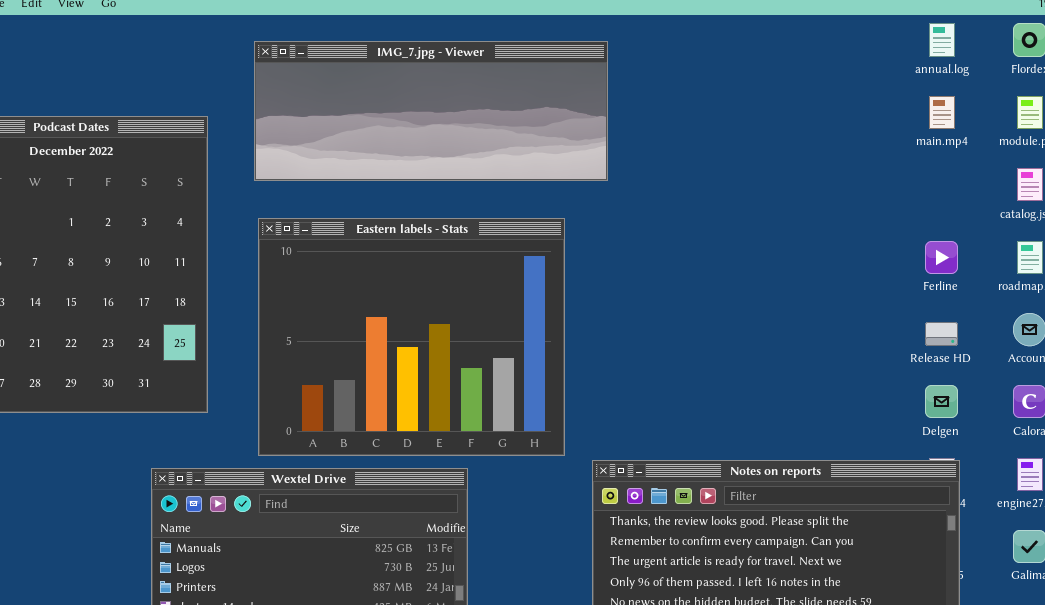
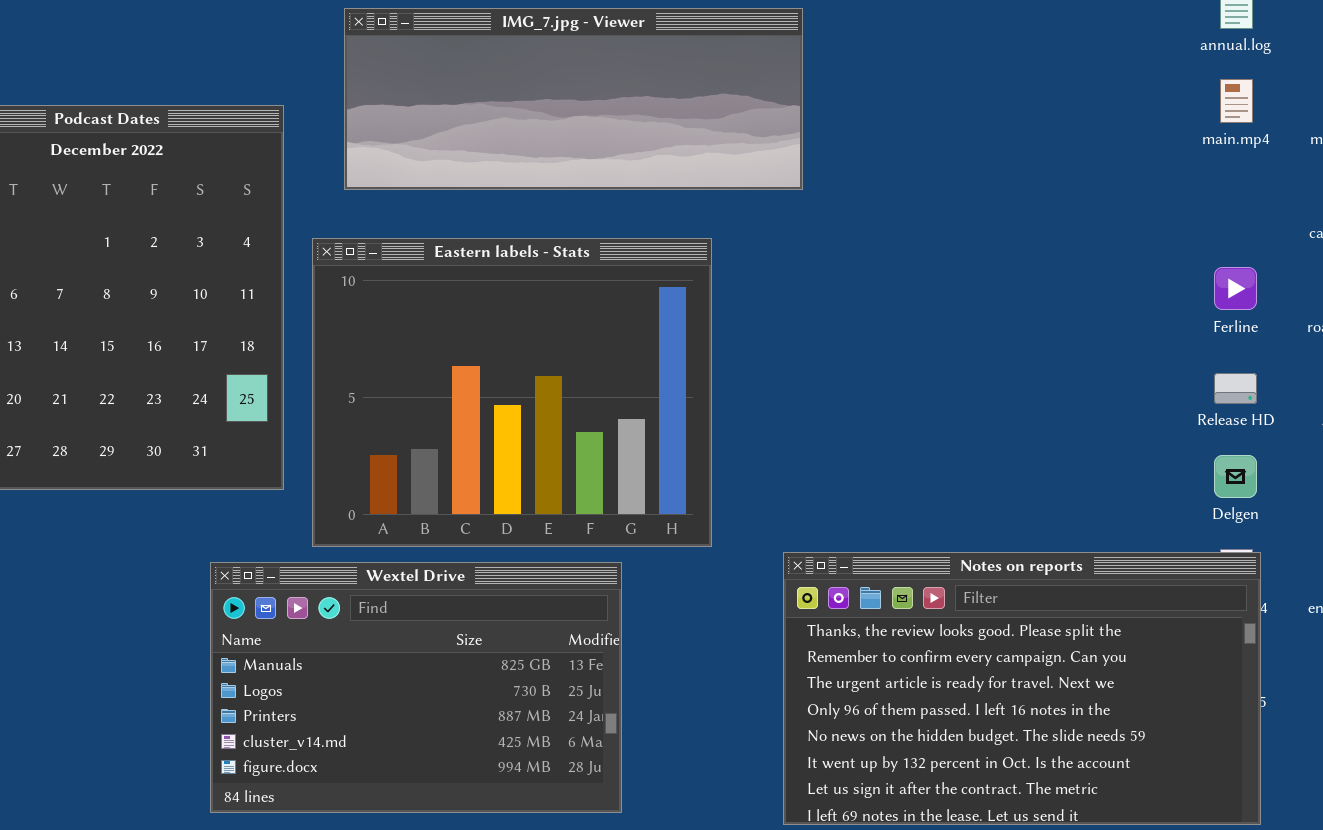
Eastern labels - Stats: [258,218,565,456] -> [312,238,712,547], moved

